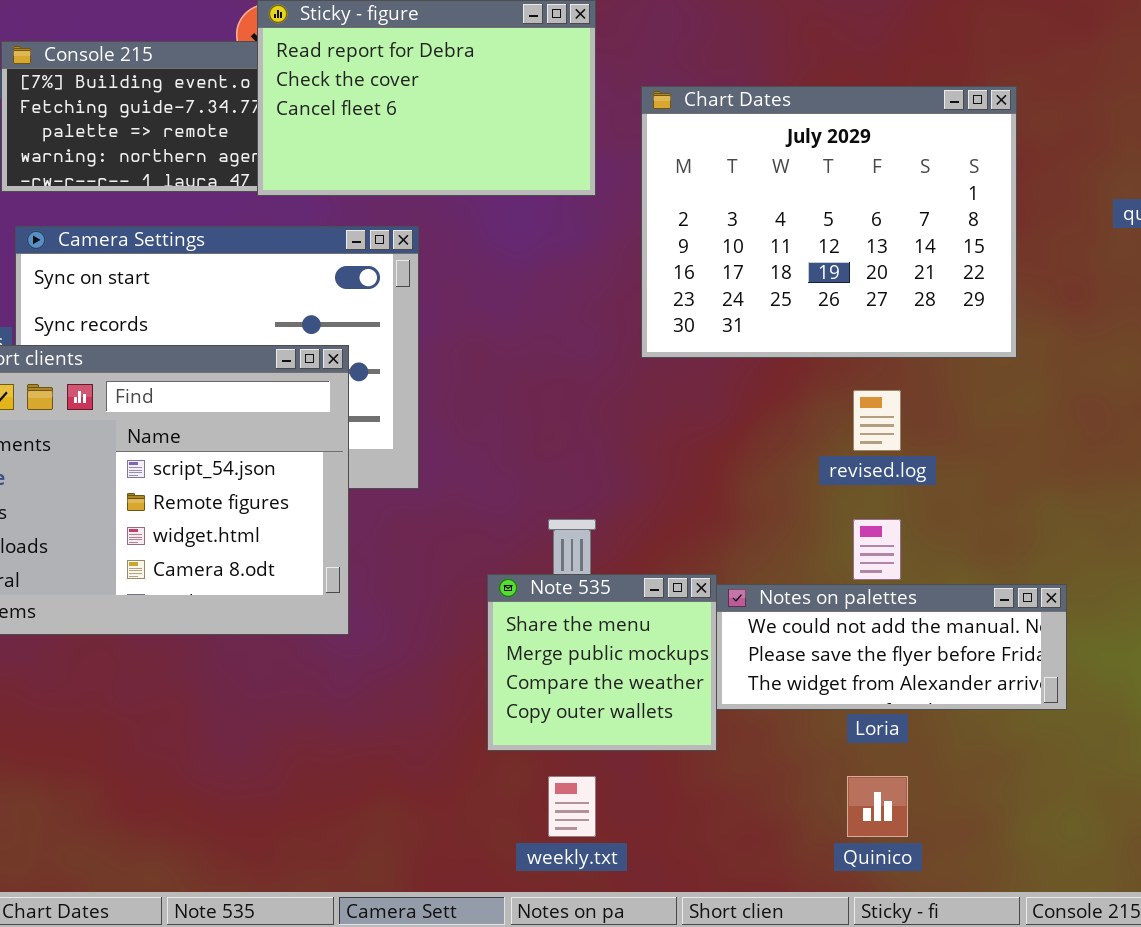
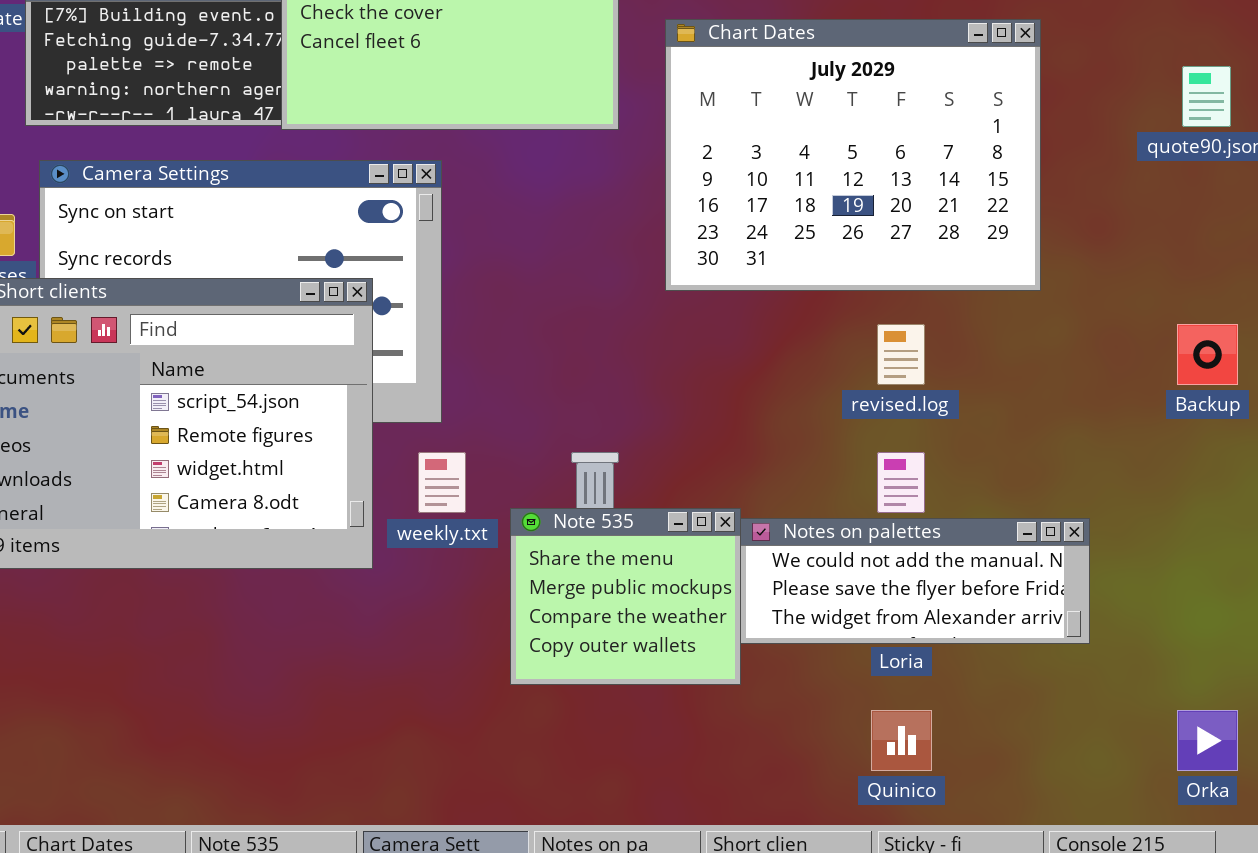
weekly.txt: [548,776,596,837] -> [418,452,466,513], moved

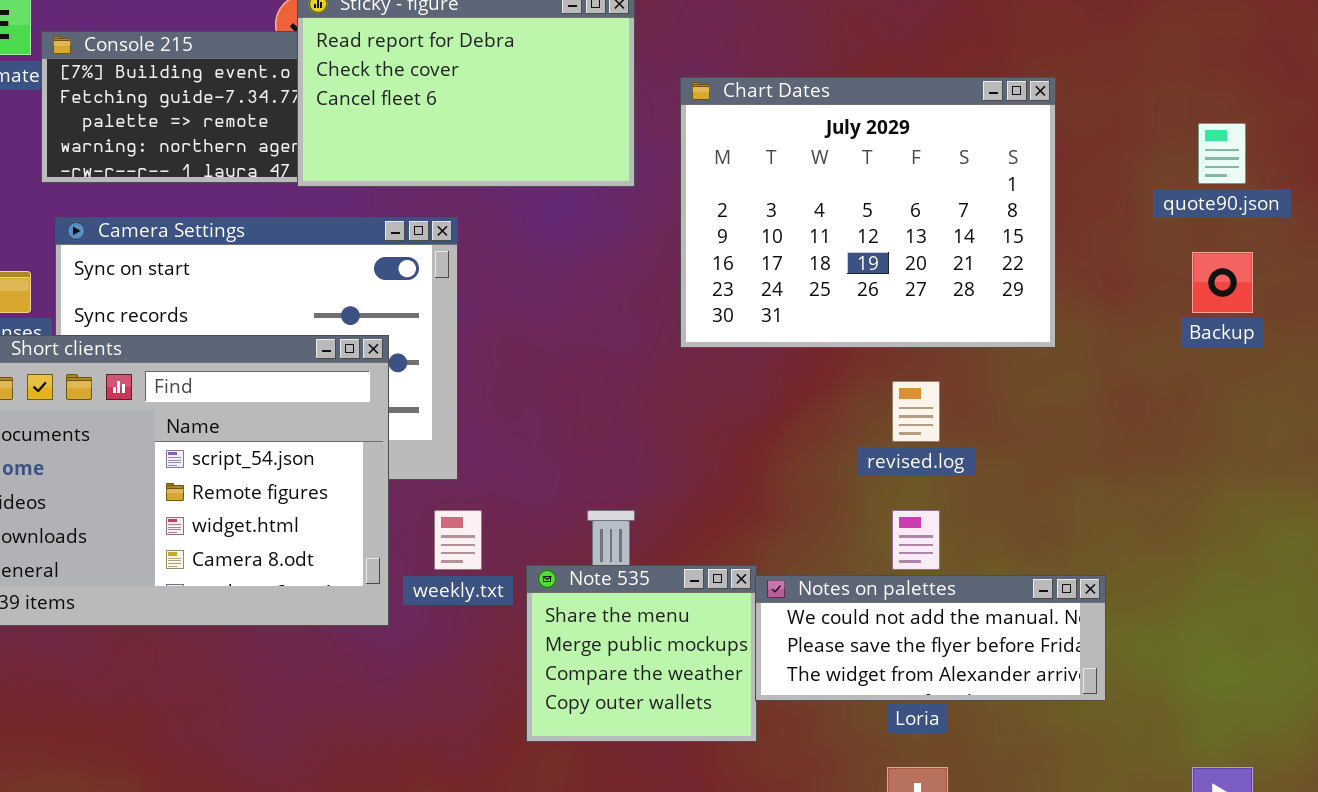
Backup: [1177,324,1238,385] -> [1192,252,1253,313], moved

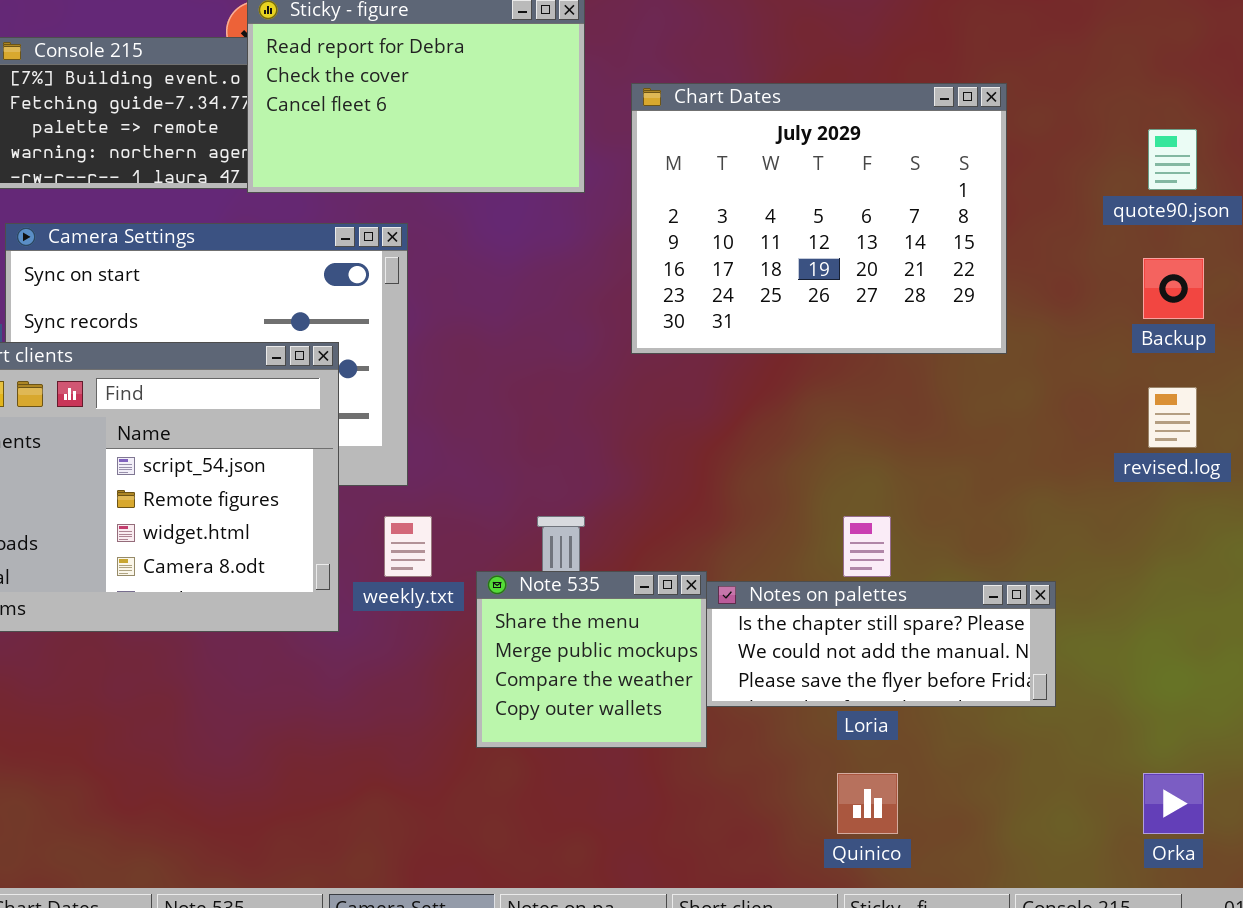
revised.log: [892,381,940,442] -> [1148,387,1197,448], moved
Notes on palettes: [755,575,1106,701] -> [706,581,1056,707], scrolled up 1 row

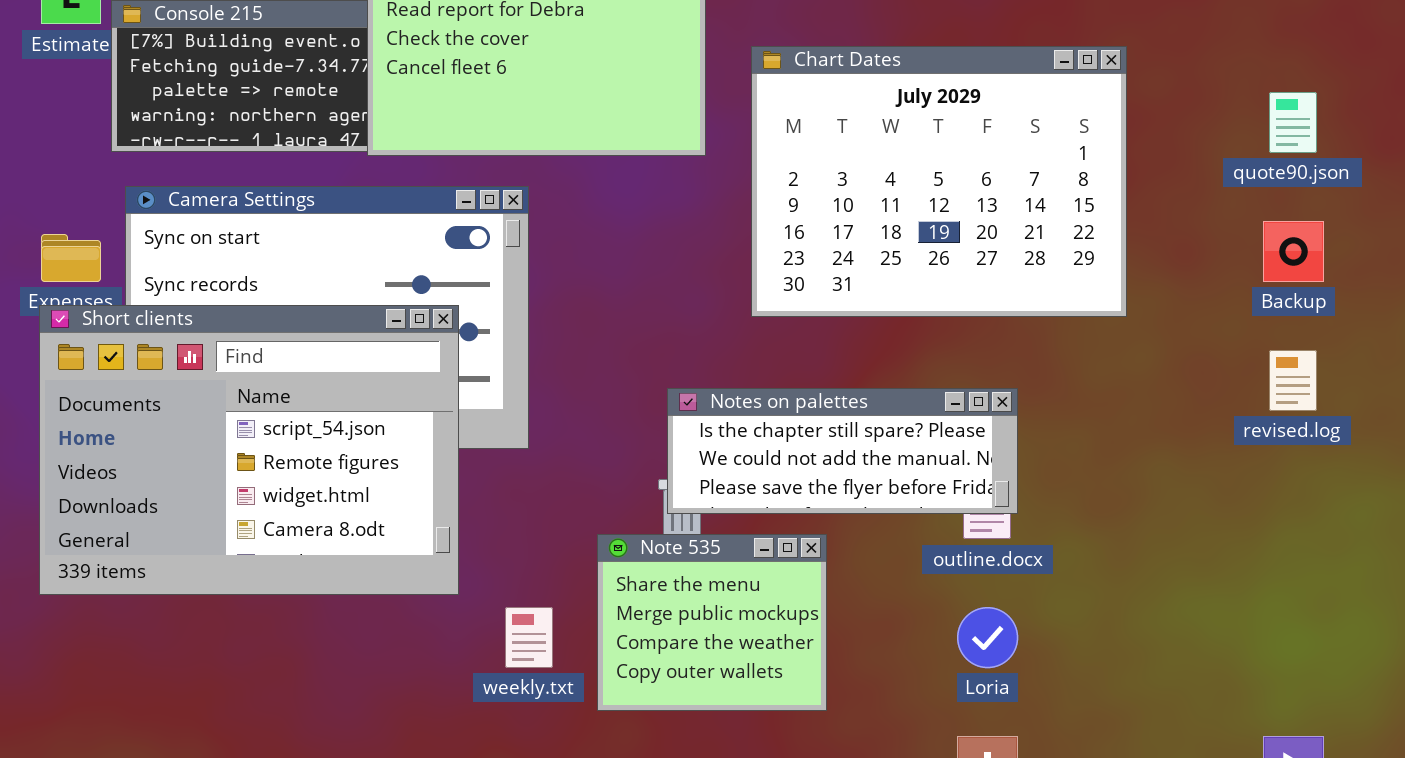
weekly.txt: [384,516,432,577] -> [505,607,553,668], moved
Notes on palettes: [706,581,1056,707] -> [667,388,1018,514], moved

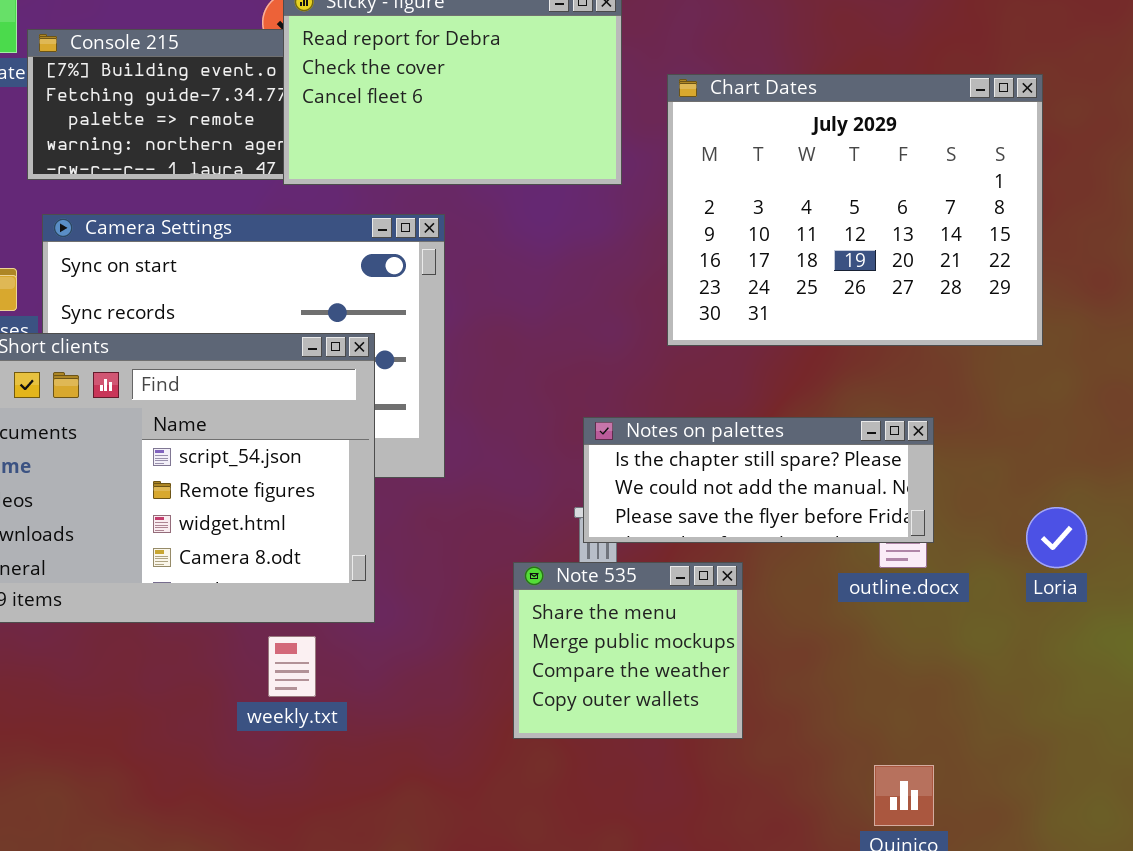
weekly.txt: [505,607,553,668] -> [268,636,316,697], moved
Loria: [957,607,1018,668] -> [1026,507,1087,568], moved

